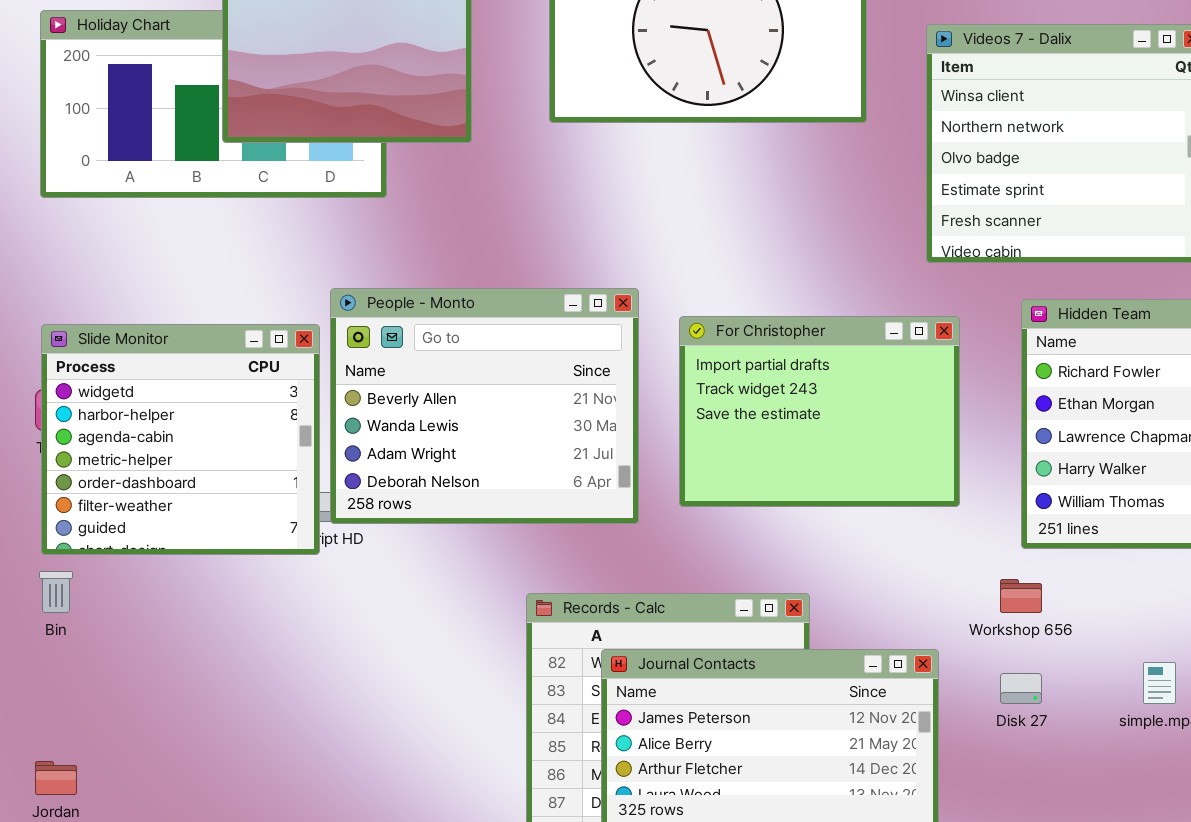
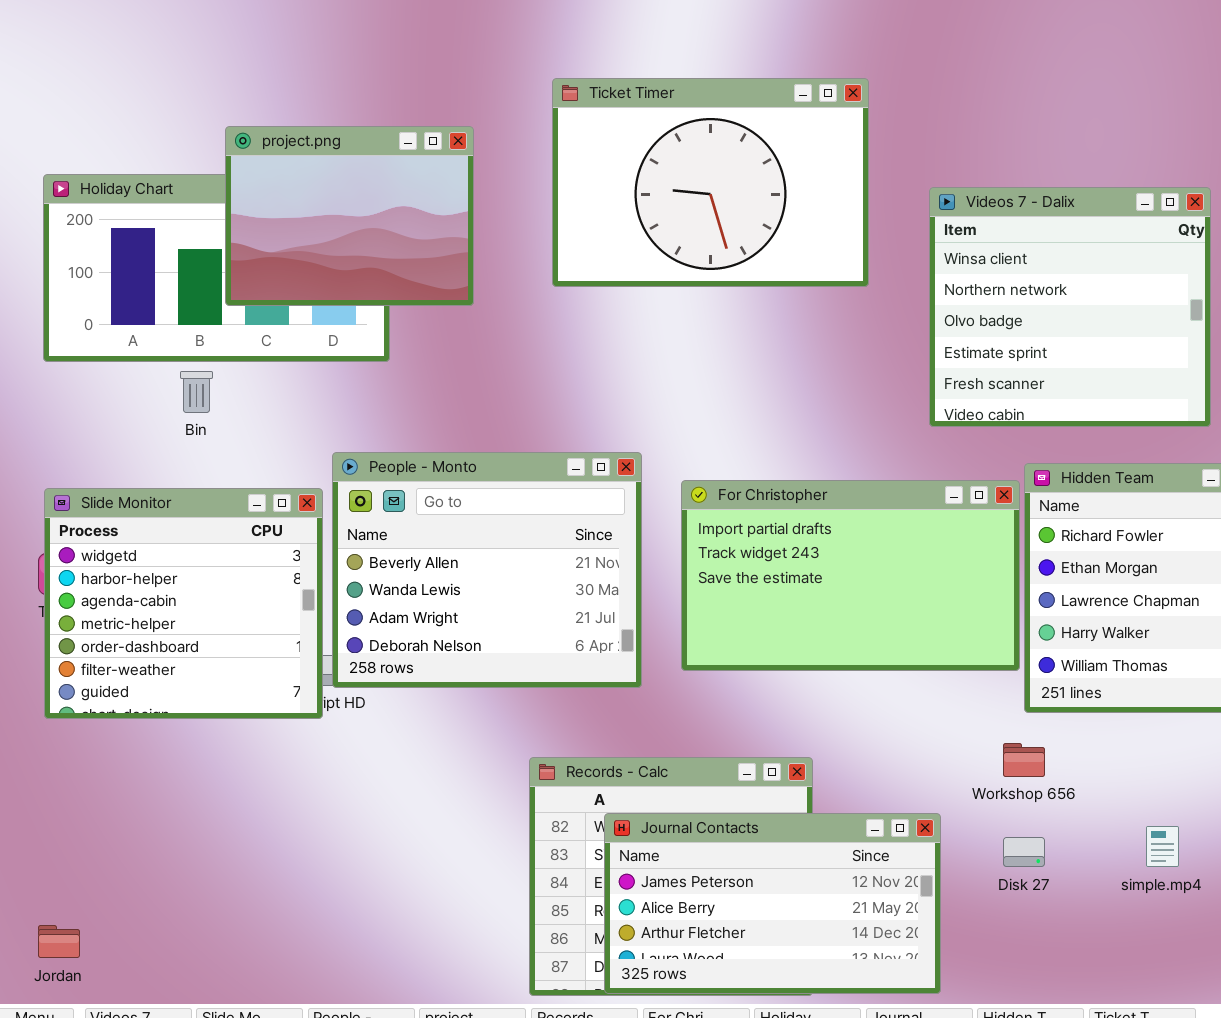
For Christopher: [679,316,960,507] -> [681,480,1020,671], resized
Bin: [39,571,73,613] -> [180,371,213,413], moved

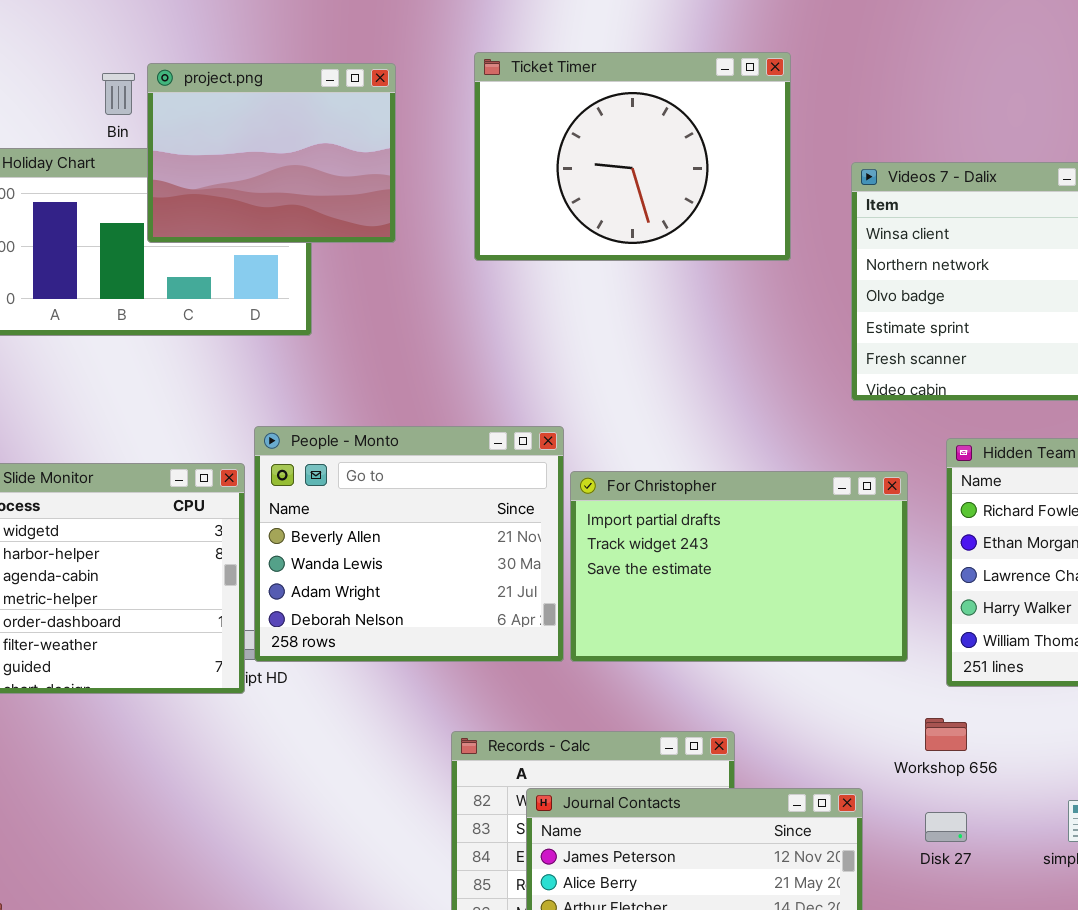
project.png: [225,126,474,306] -> [147,63,396,243], moved
Bin: [180,371,213,413] -> [102,73,135,115], moved
For Christopher: [681,480,1020,671] -> [570,471,908,662], moved

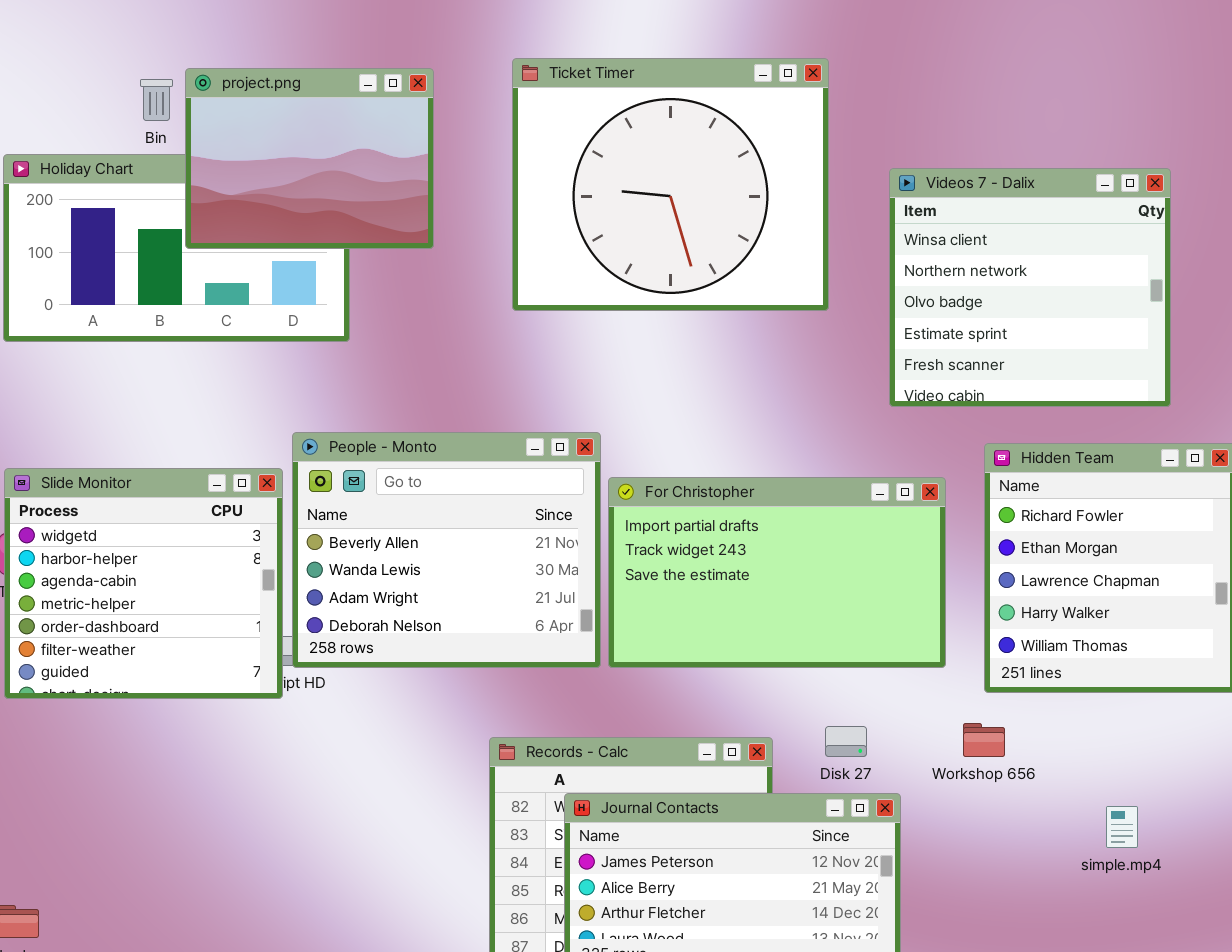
Ticket Timer: [474,52,791,261] -> [512,58,829,311], resized
Disk 27: [925,812,967,842] -> [825,726,867,757], moved

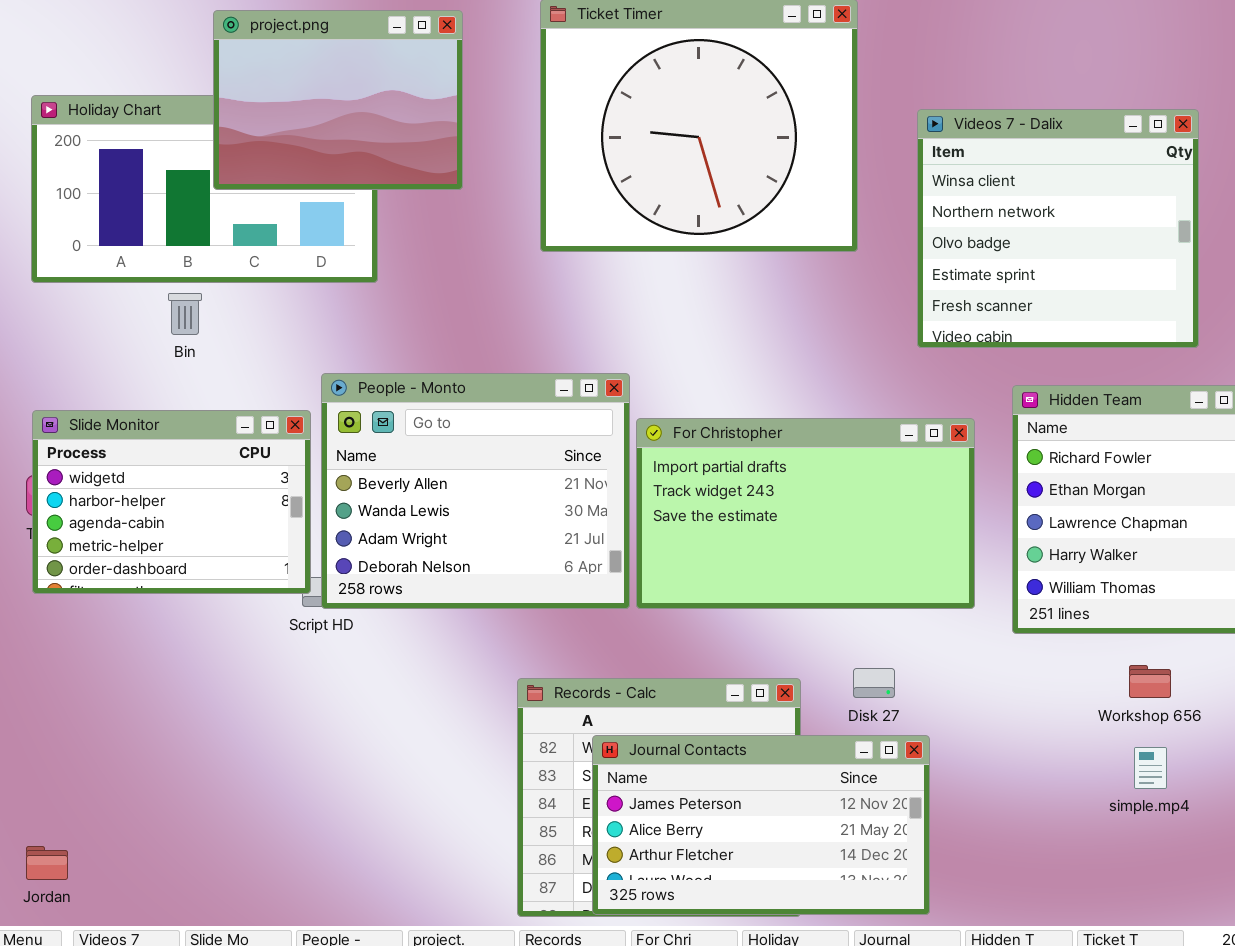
Bin: [140,79,173,121] -> [168,293,202,335], moved
Slide Monitor: [4,468,283,699] -> [32,410,311,594], resized
Workshop 656: [963,723,1005,757] -> [1129,665,1171,698], moved

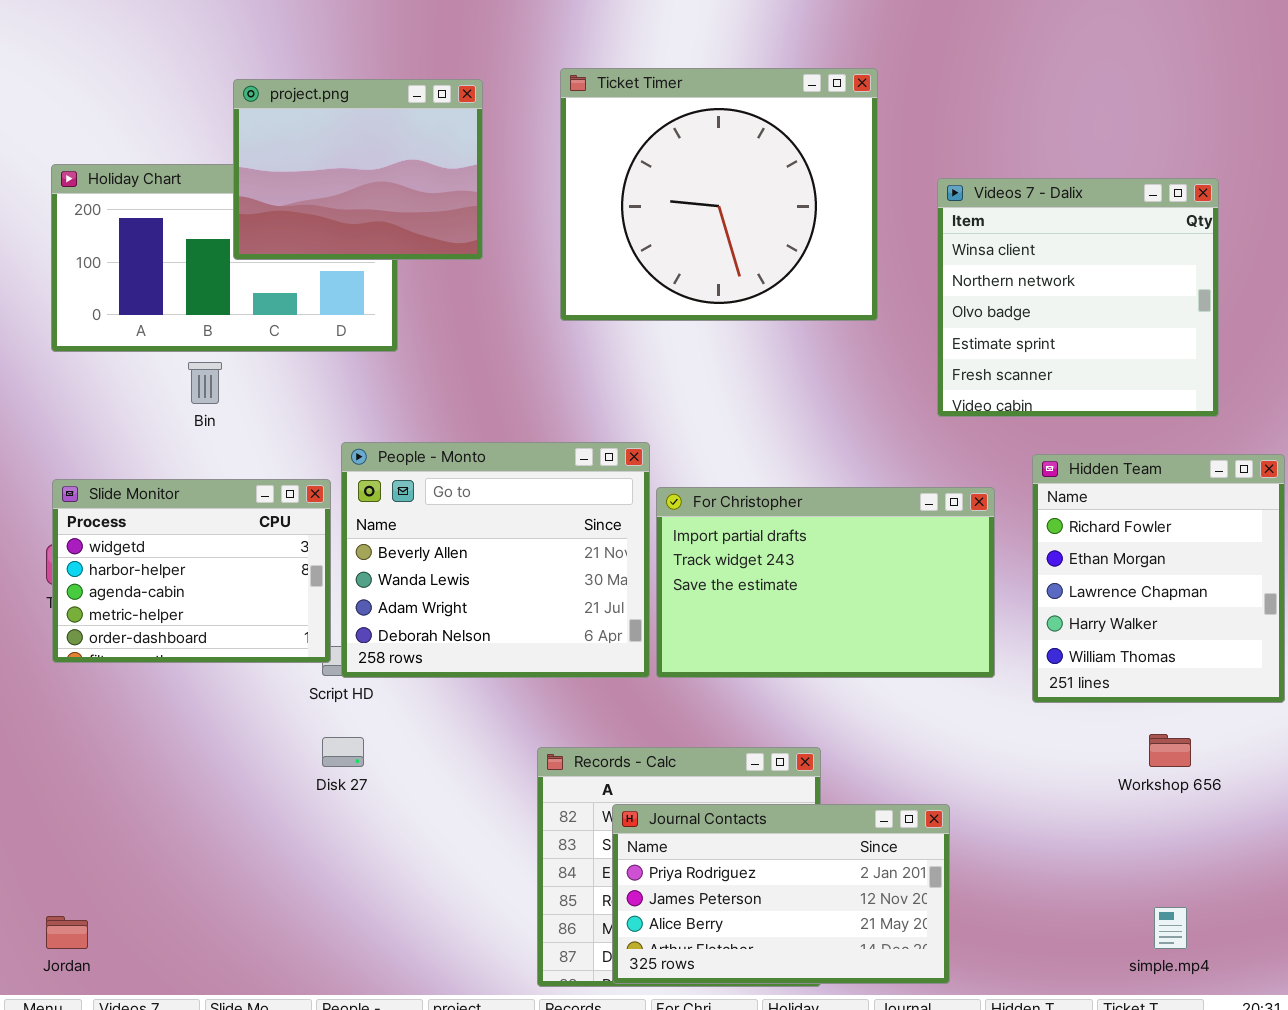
Disk 27: [853,668,895,698] -> [322,737,364,767], moved
Journal Contacts: [592,735,930,915] -> [612,804,950,984], scrolled up 1 row
simple.mp4: [1134,747,1167,789] -> [1154,907,1187,949], moved

